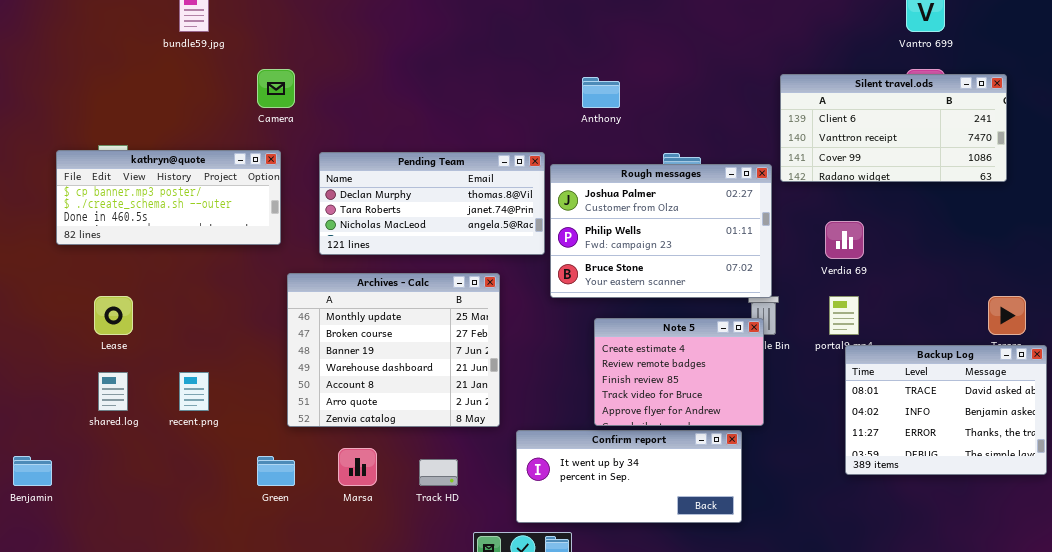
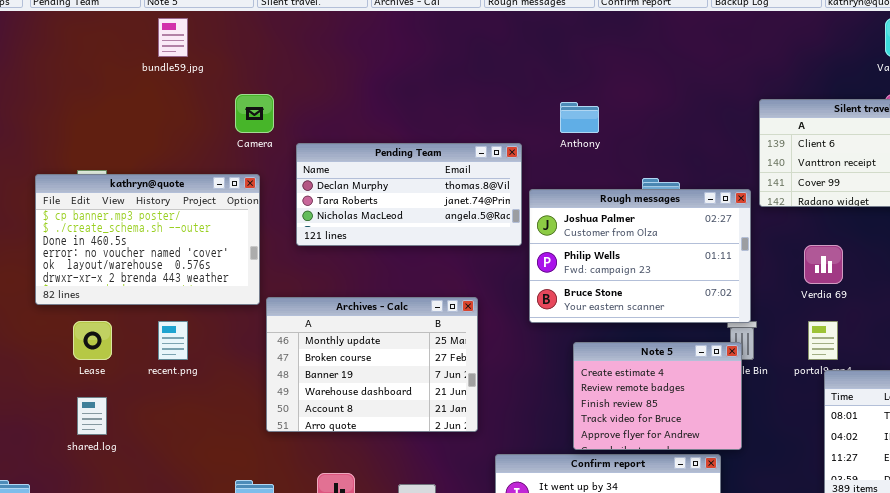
kathryn@quote: [56,150,281,245] -> [35,174,260,305], resized
Pending Team: [319,152,545,255] -> [296,143,522,246], moved
Archives - Calc: [287,273,500,427] -> [266,297,478,432], resized
recent.png: [179,372,209,411] -> [158,321,188,360], moved

